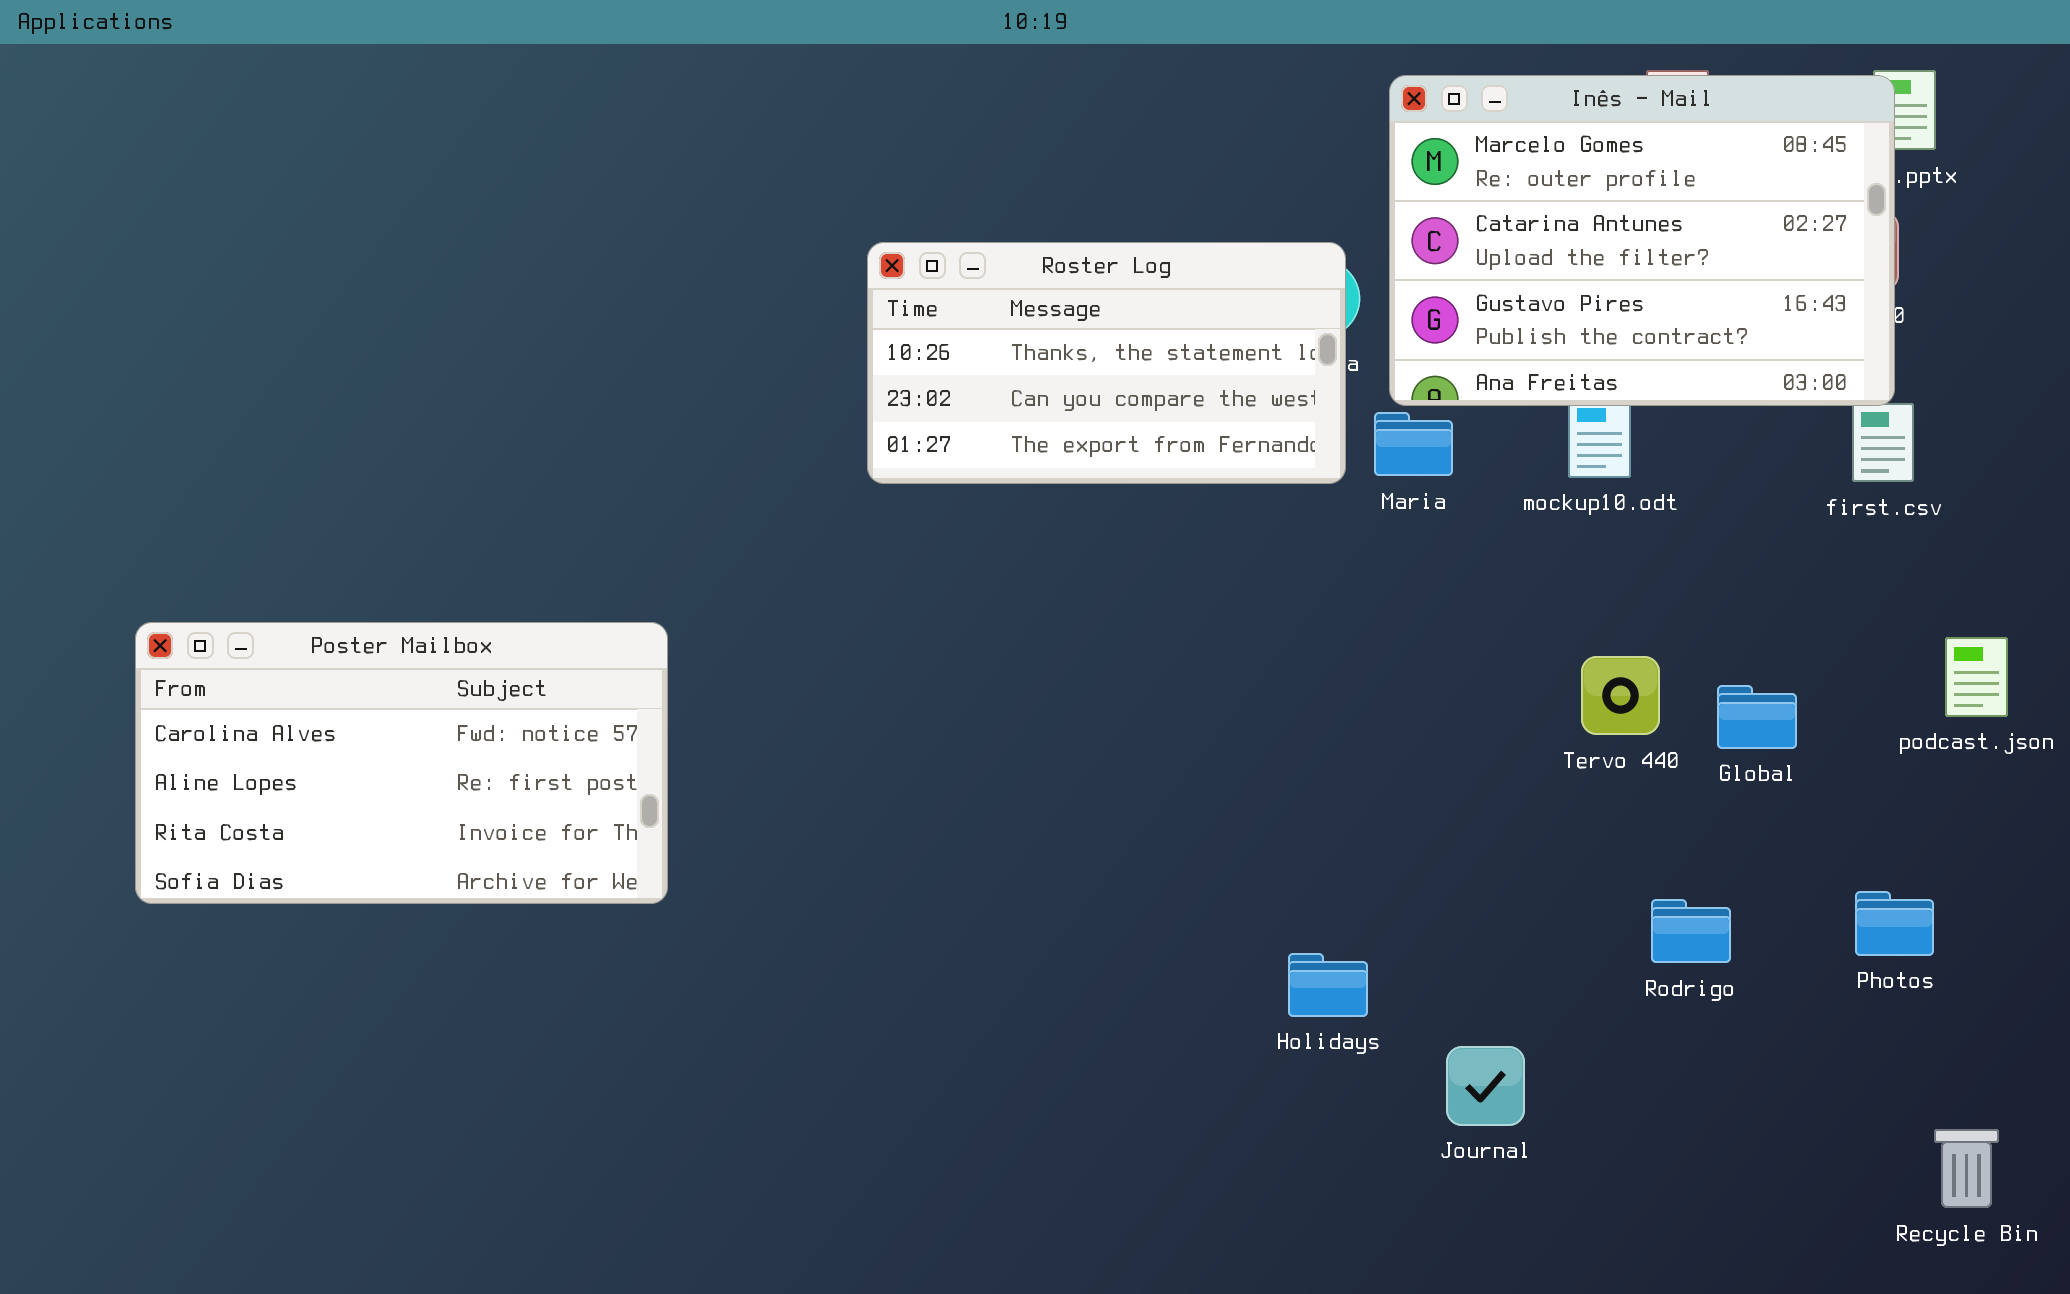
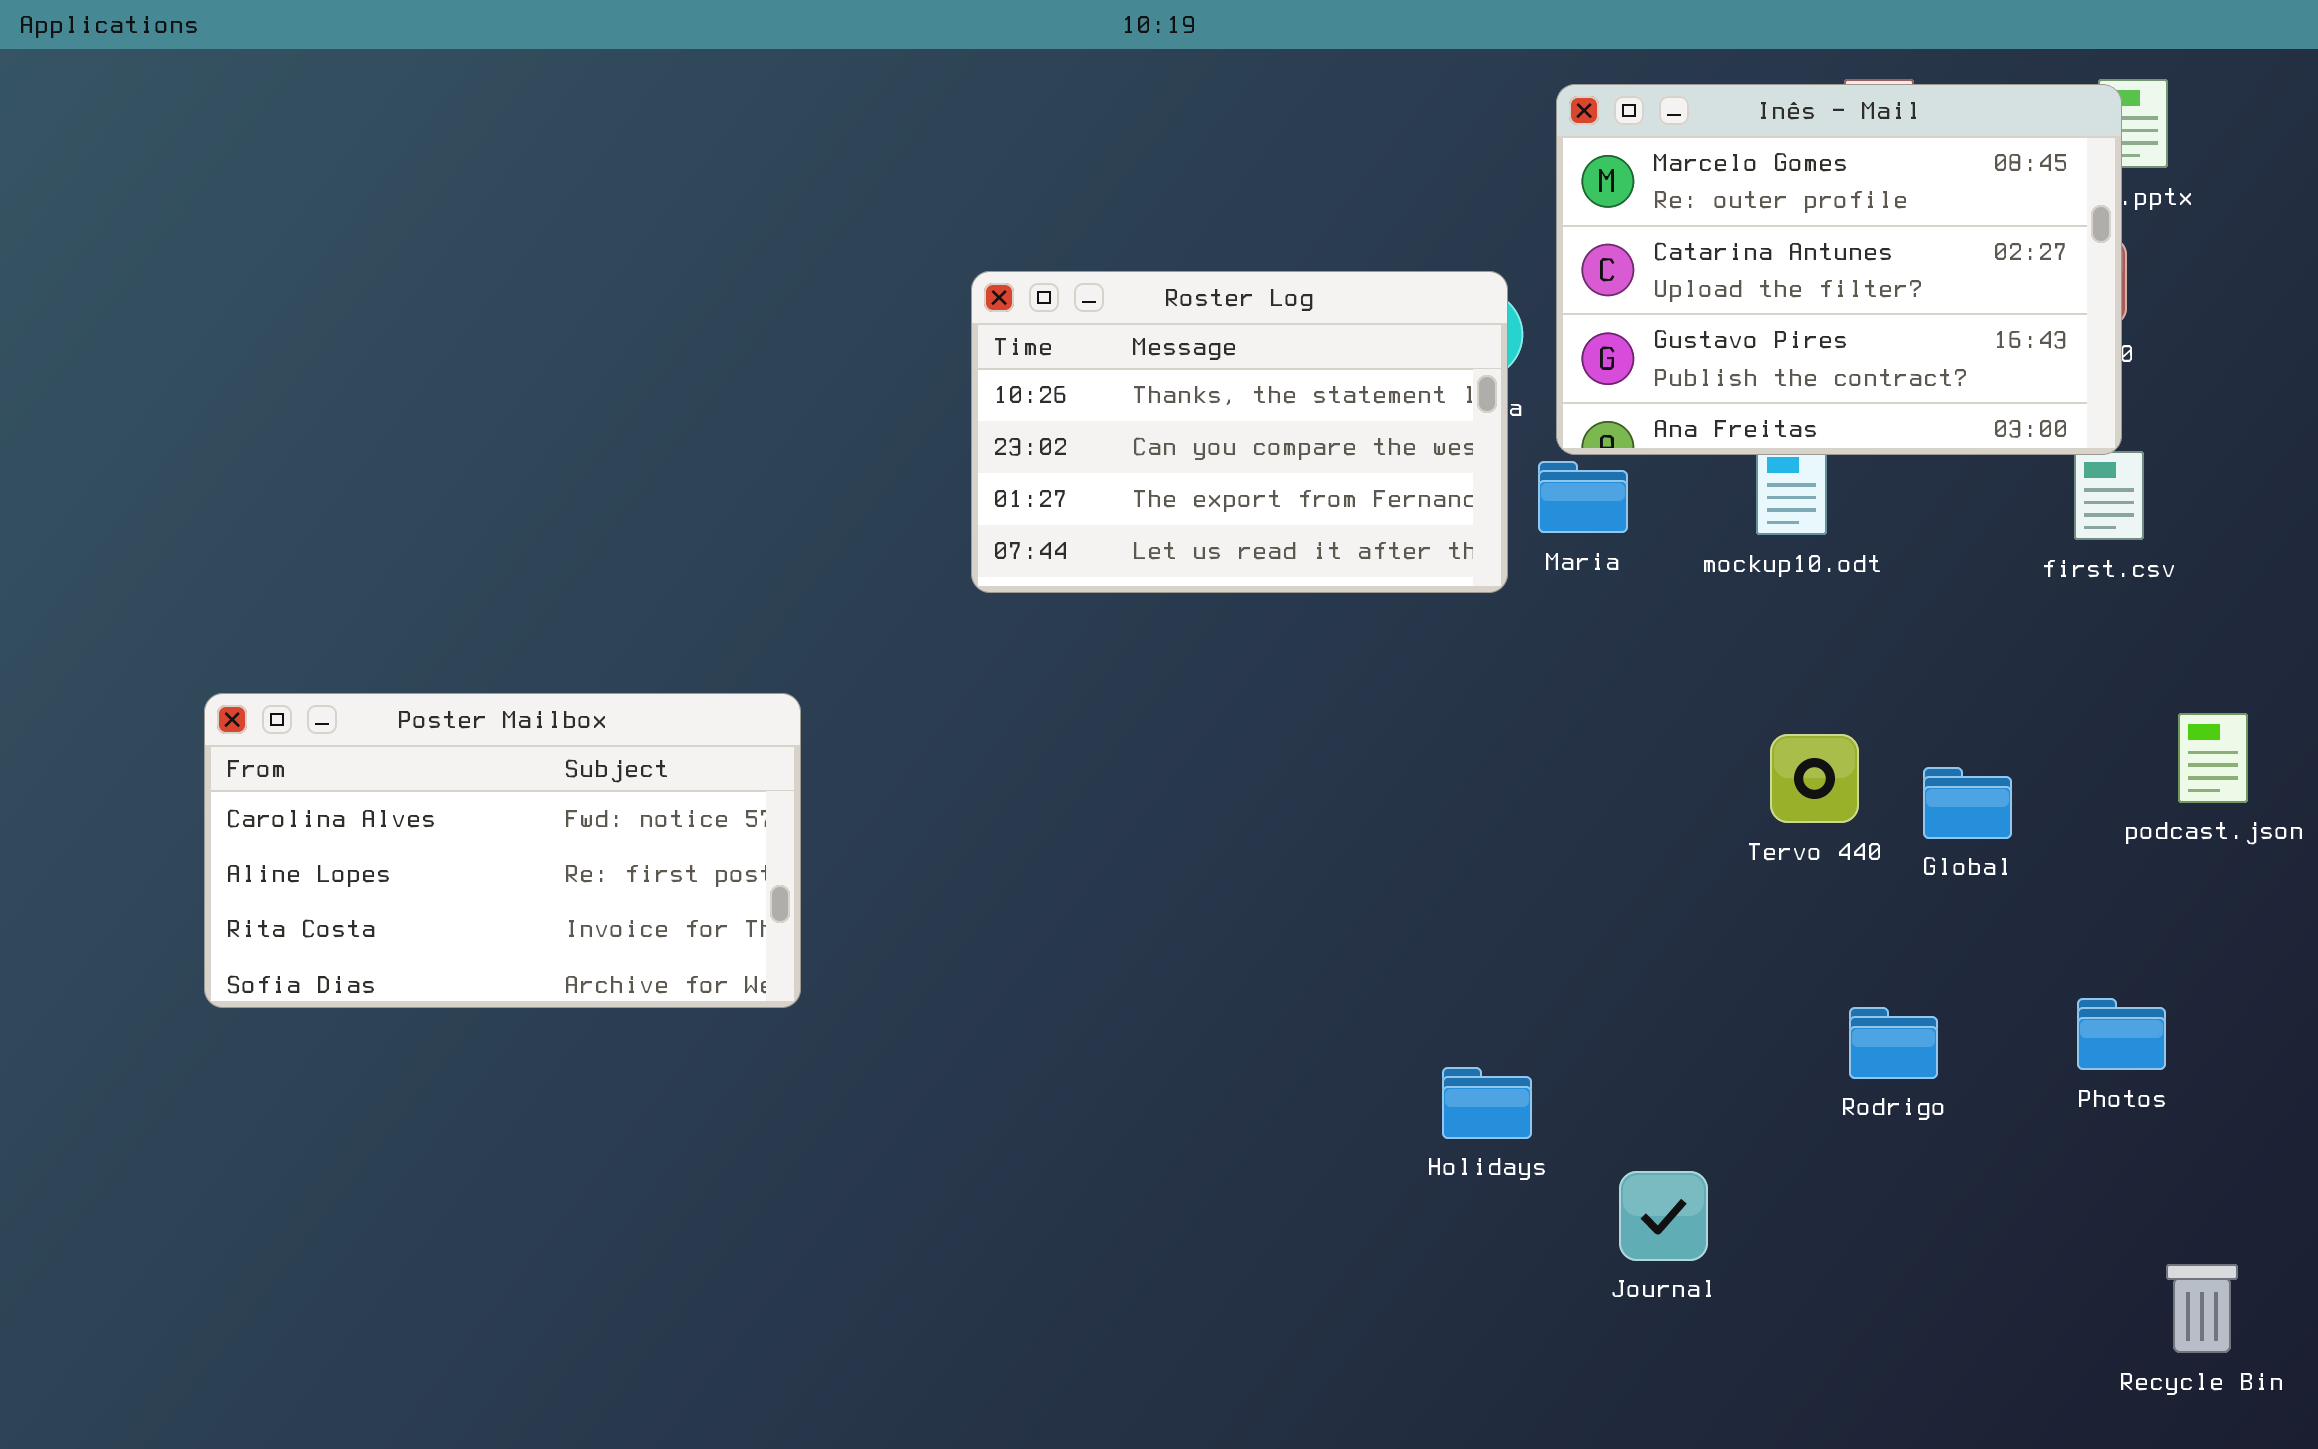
Roster Log: [867,242,1346,484] -> [971,271,1508,593], resized
Poster Mailbox: [135,622,668,904] -> [204,693,801,1008], moved

